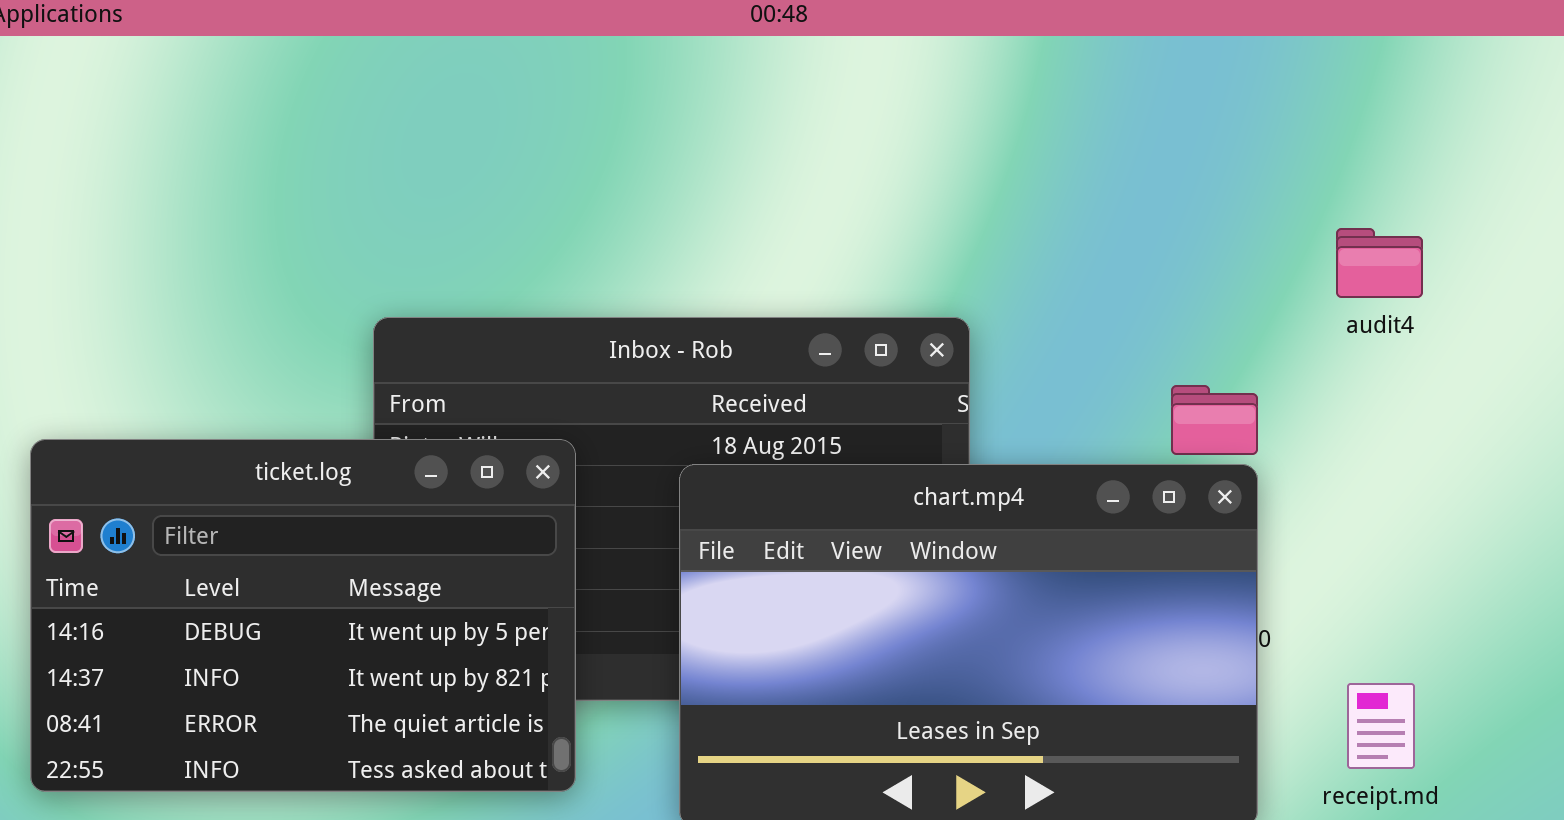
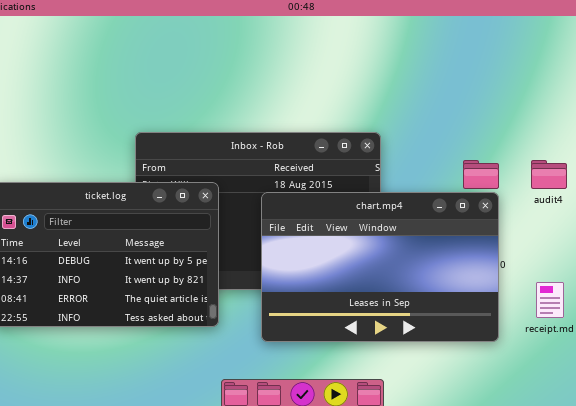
audit4: [1336,228,1423,298] -> [531,160,567,189], moved

